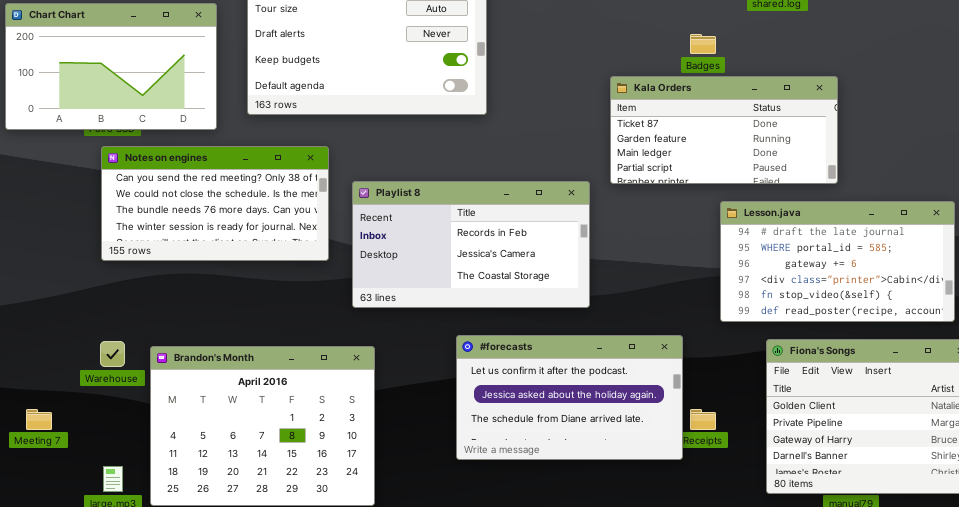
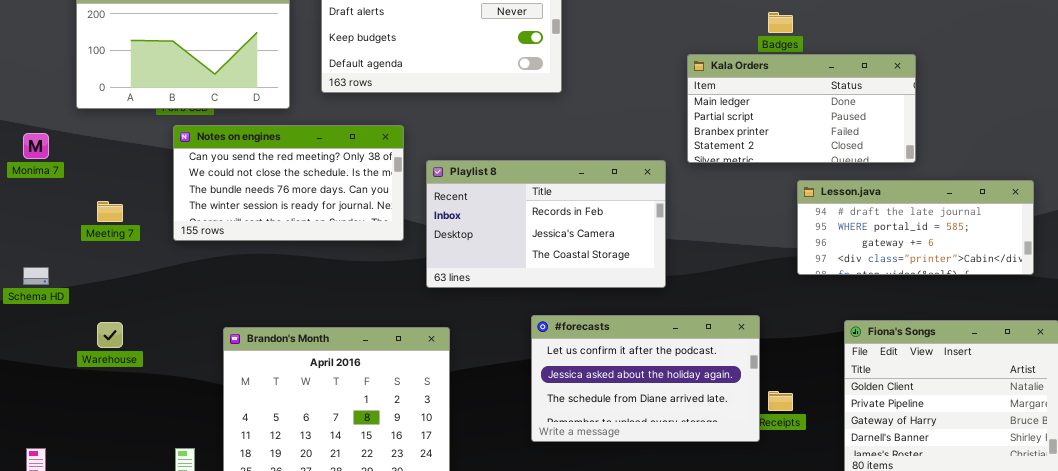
Kala Orders: [610,76,838,184] -> [687,54,916,163], scrolled down 2 rows
Lesson.java: [720,201,955,322] -> [797,180,1034,275], resized
Warehouse: [100,341,125,367] -> [97,322,123,348], moved
Meeting 7: [26,409,52,430] -> [97,201,123,222], moved

